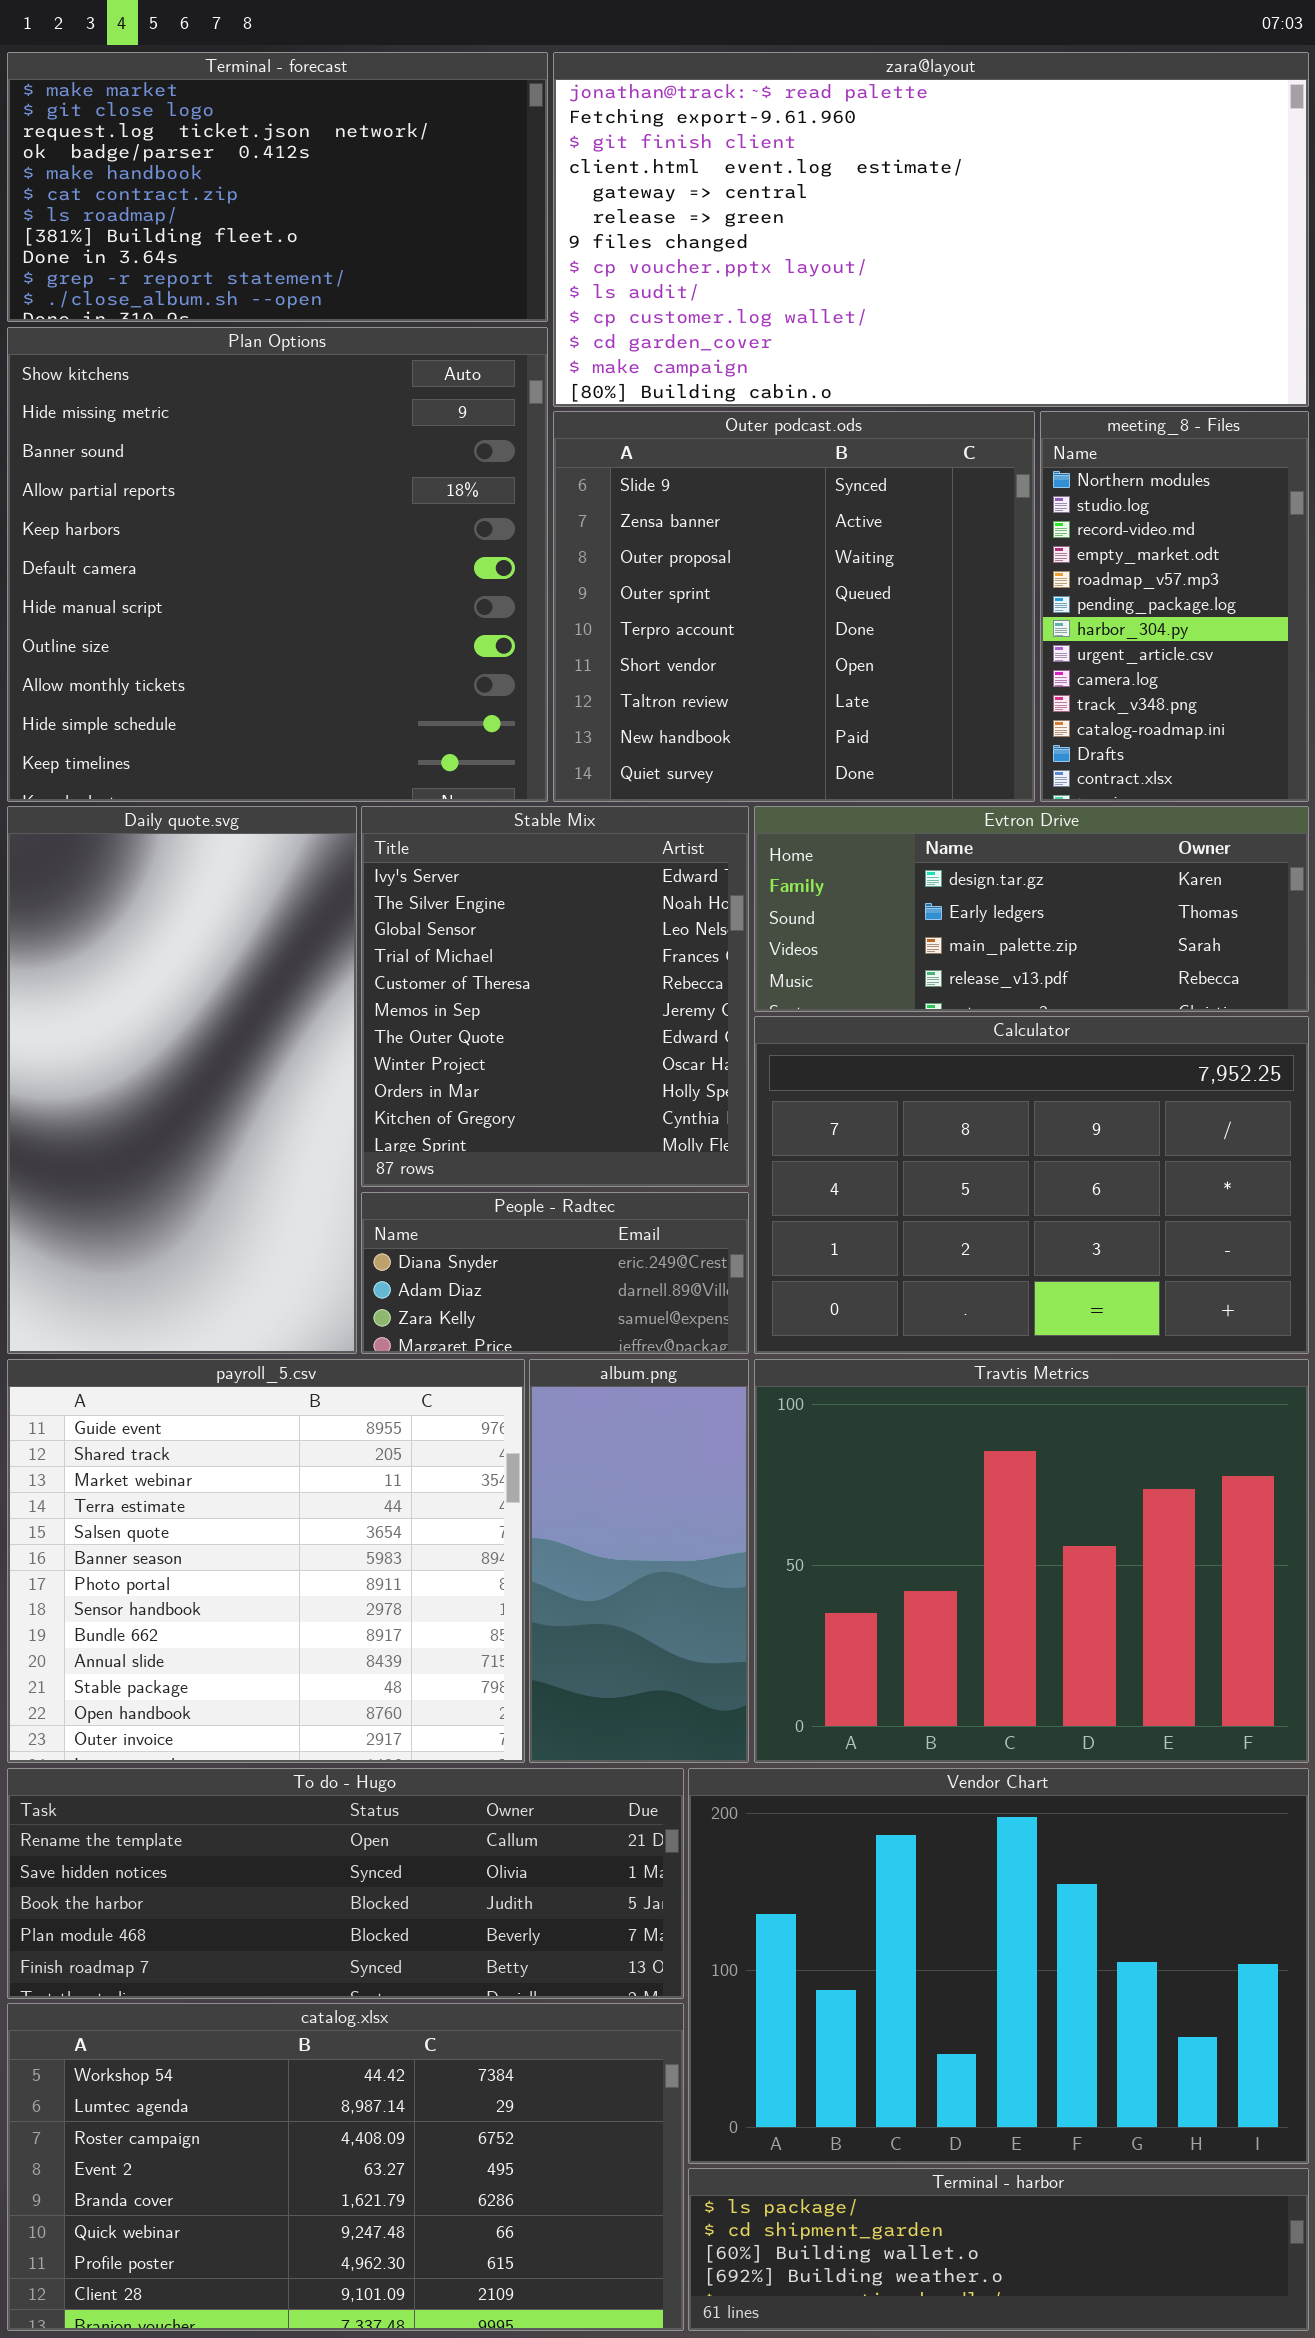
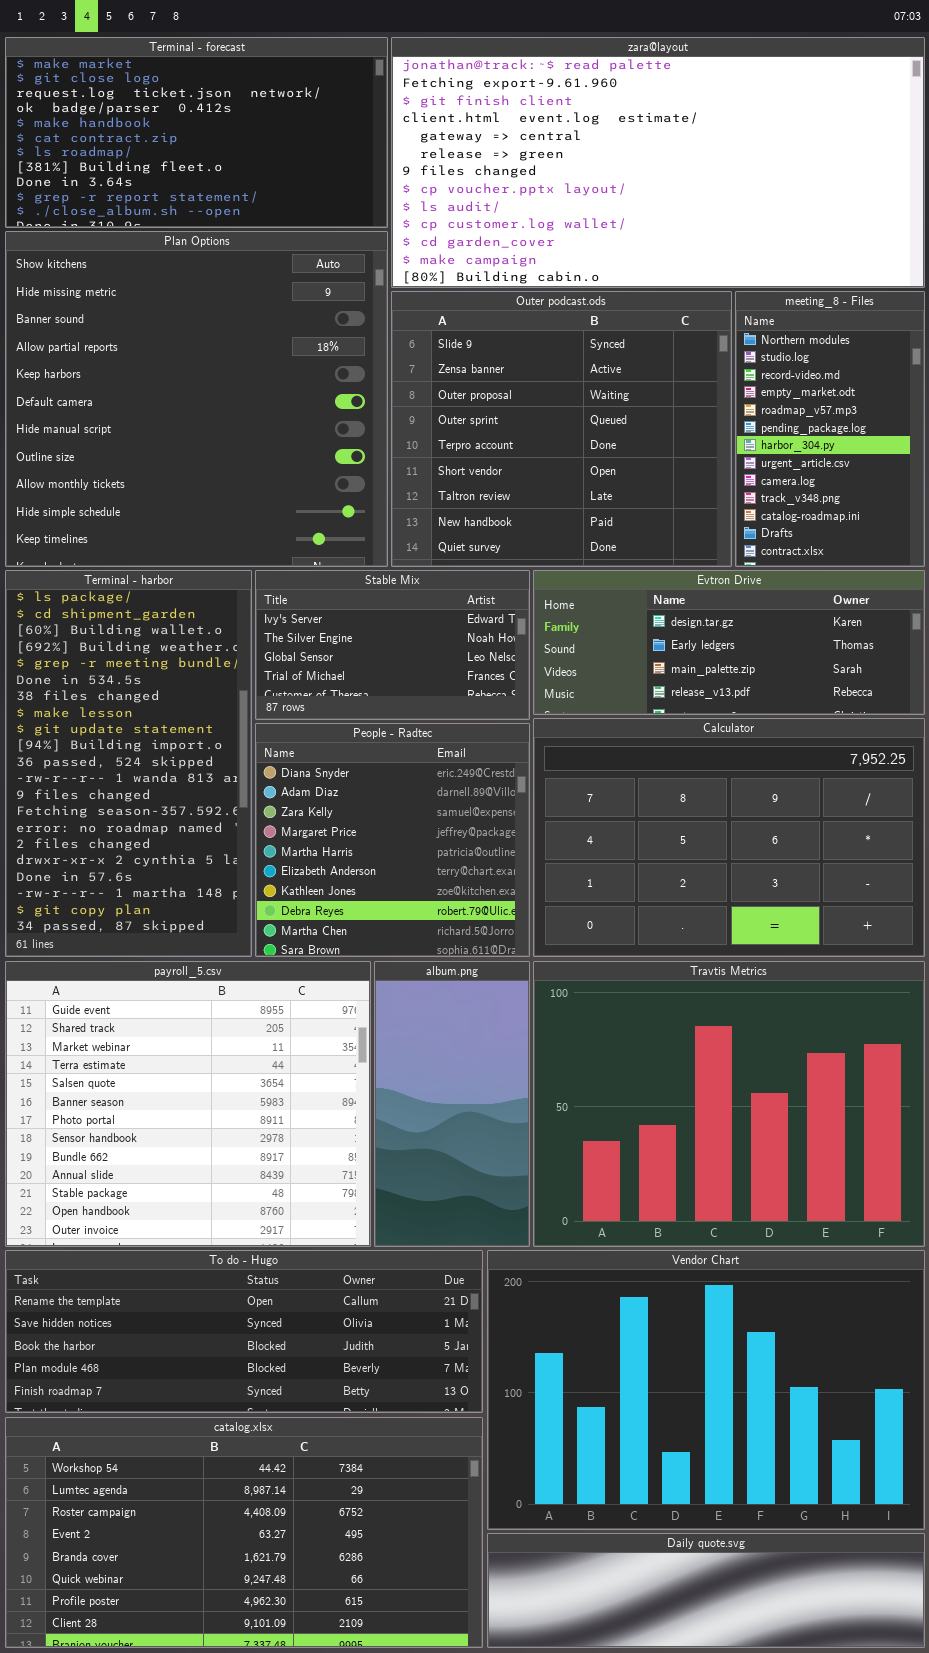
Daily quote.svg: [7,806,357,1354] -> [487,1533,925,1648], moved, resized
Stable Mix: [361,806,749,1187] -> [255,570,530,720], resized
People - Radtec: [361,1192,749,1354] -> [255,723,530,957], resized
Terminal - harbor: [688,2168,1309,2331] -> [5,570,252,957], moved, resized

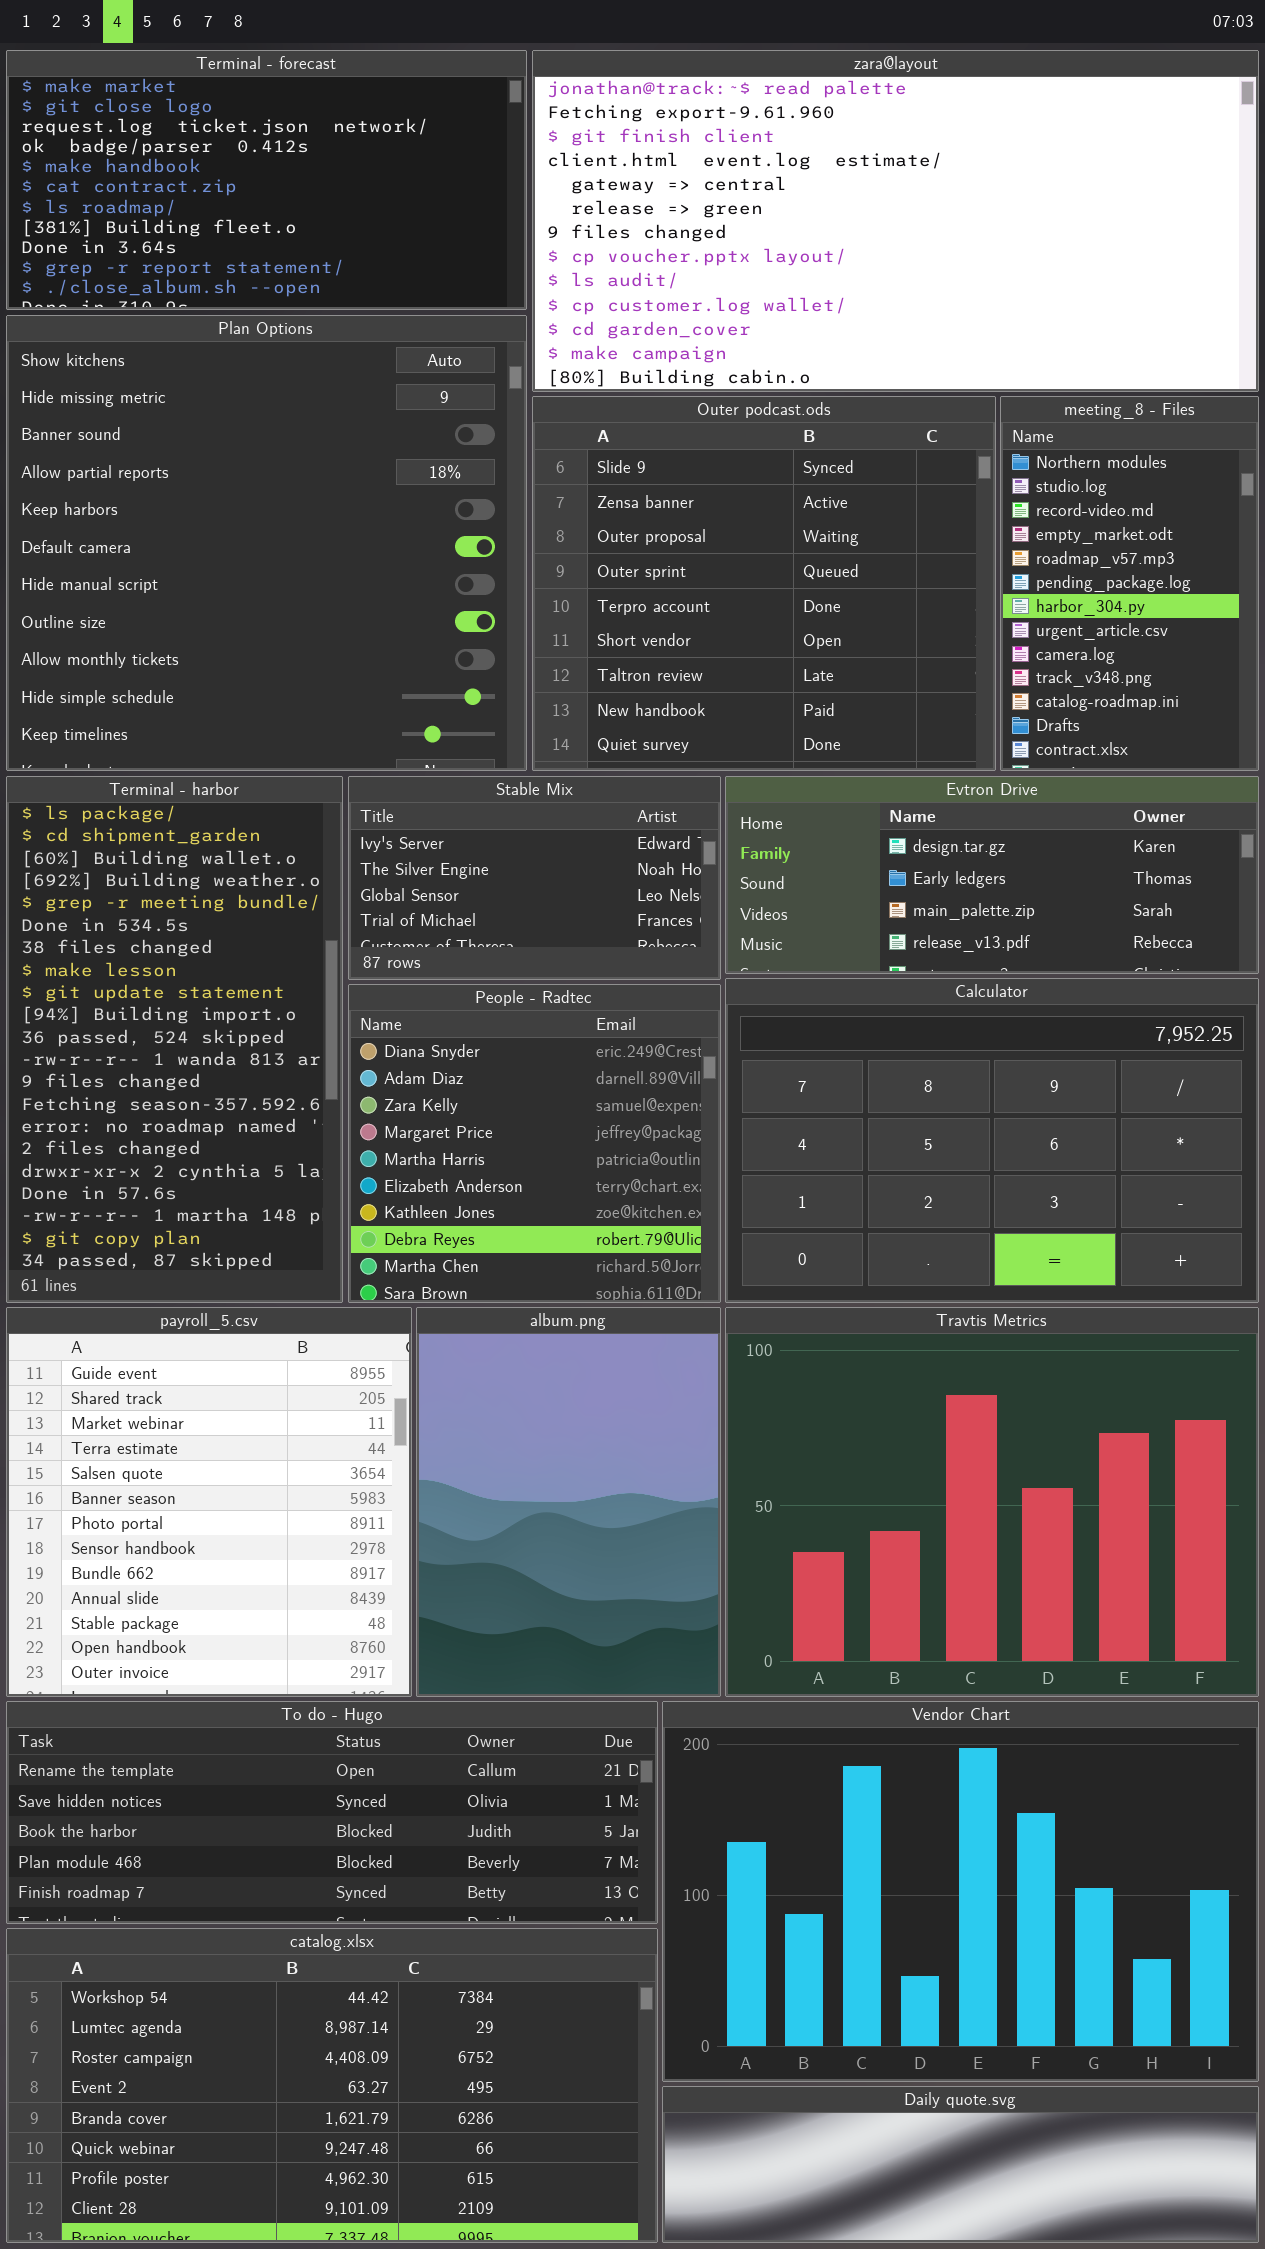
payroll_5.csv: [5,961,371,1247] -> [6,1307,412,1697], resized
album.png: [374,961,530,1247] -> [416,1307,721,1697], resized

